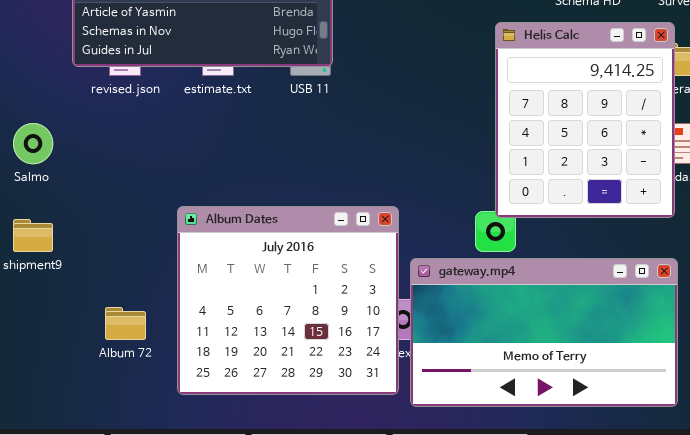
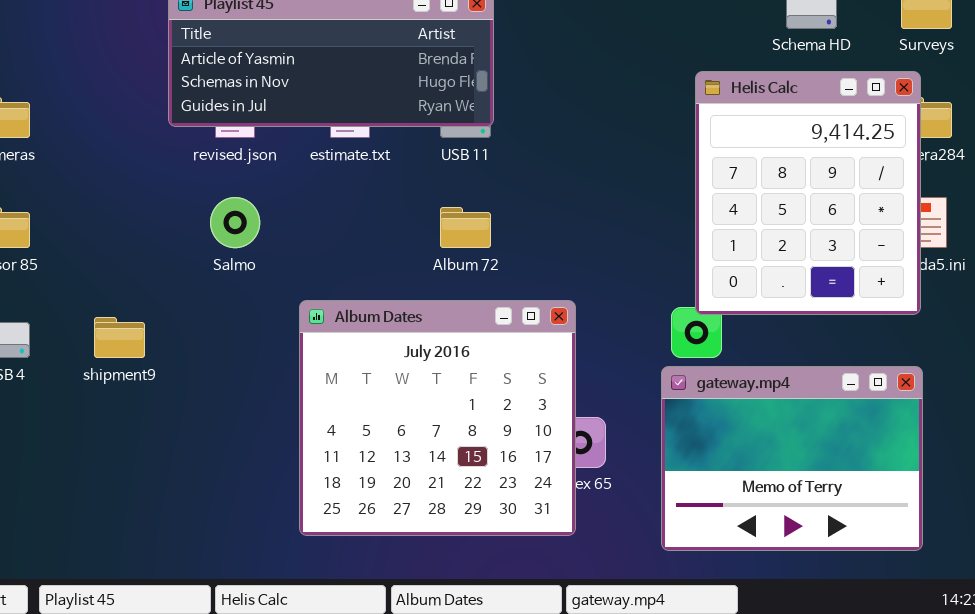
Salmo: [13,123,53,164] -> [210,197,260,248], moved
gateway.mp4: [410,258,678,407] -> [661,366,923,551], resized
Album 72: [105,307,146,340] -> [440,207,491,248], moved

